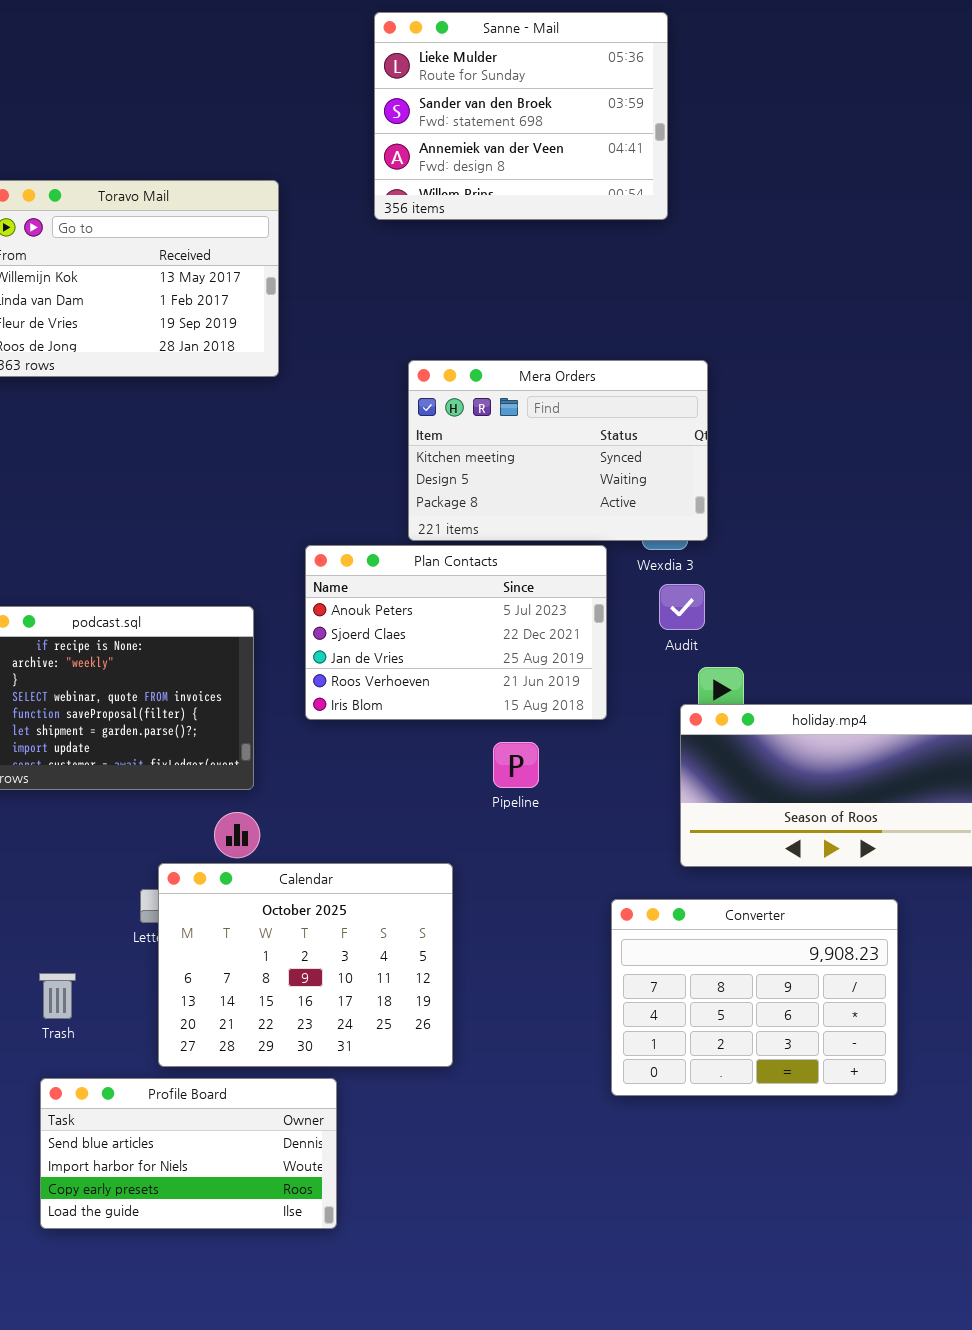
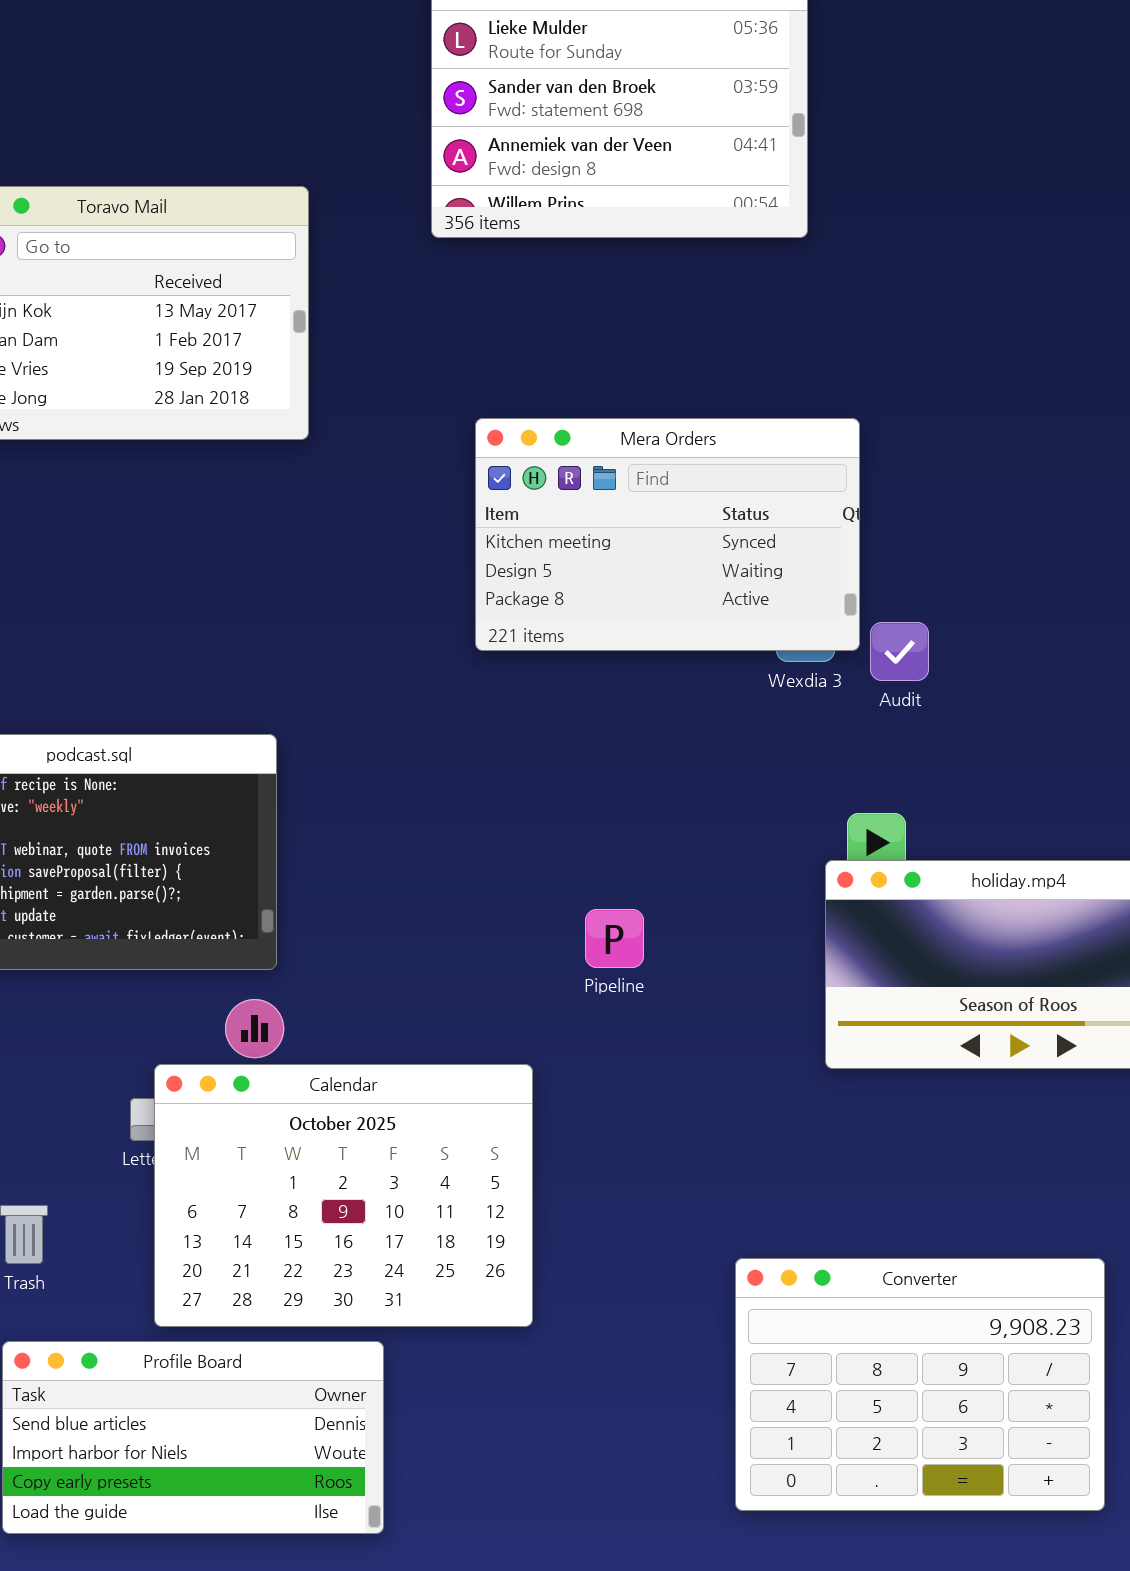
Plan Contacts: [305,545,607,720] -> none, closed
Audit: [659,584,705,630] -> [870,622,929,681], moved
Converter: [611,899,898,1096] -> [735,1258,1105,1511], moved

